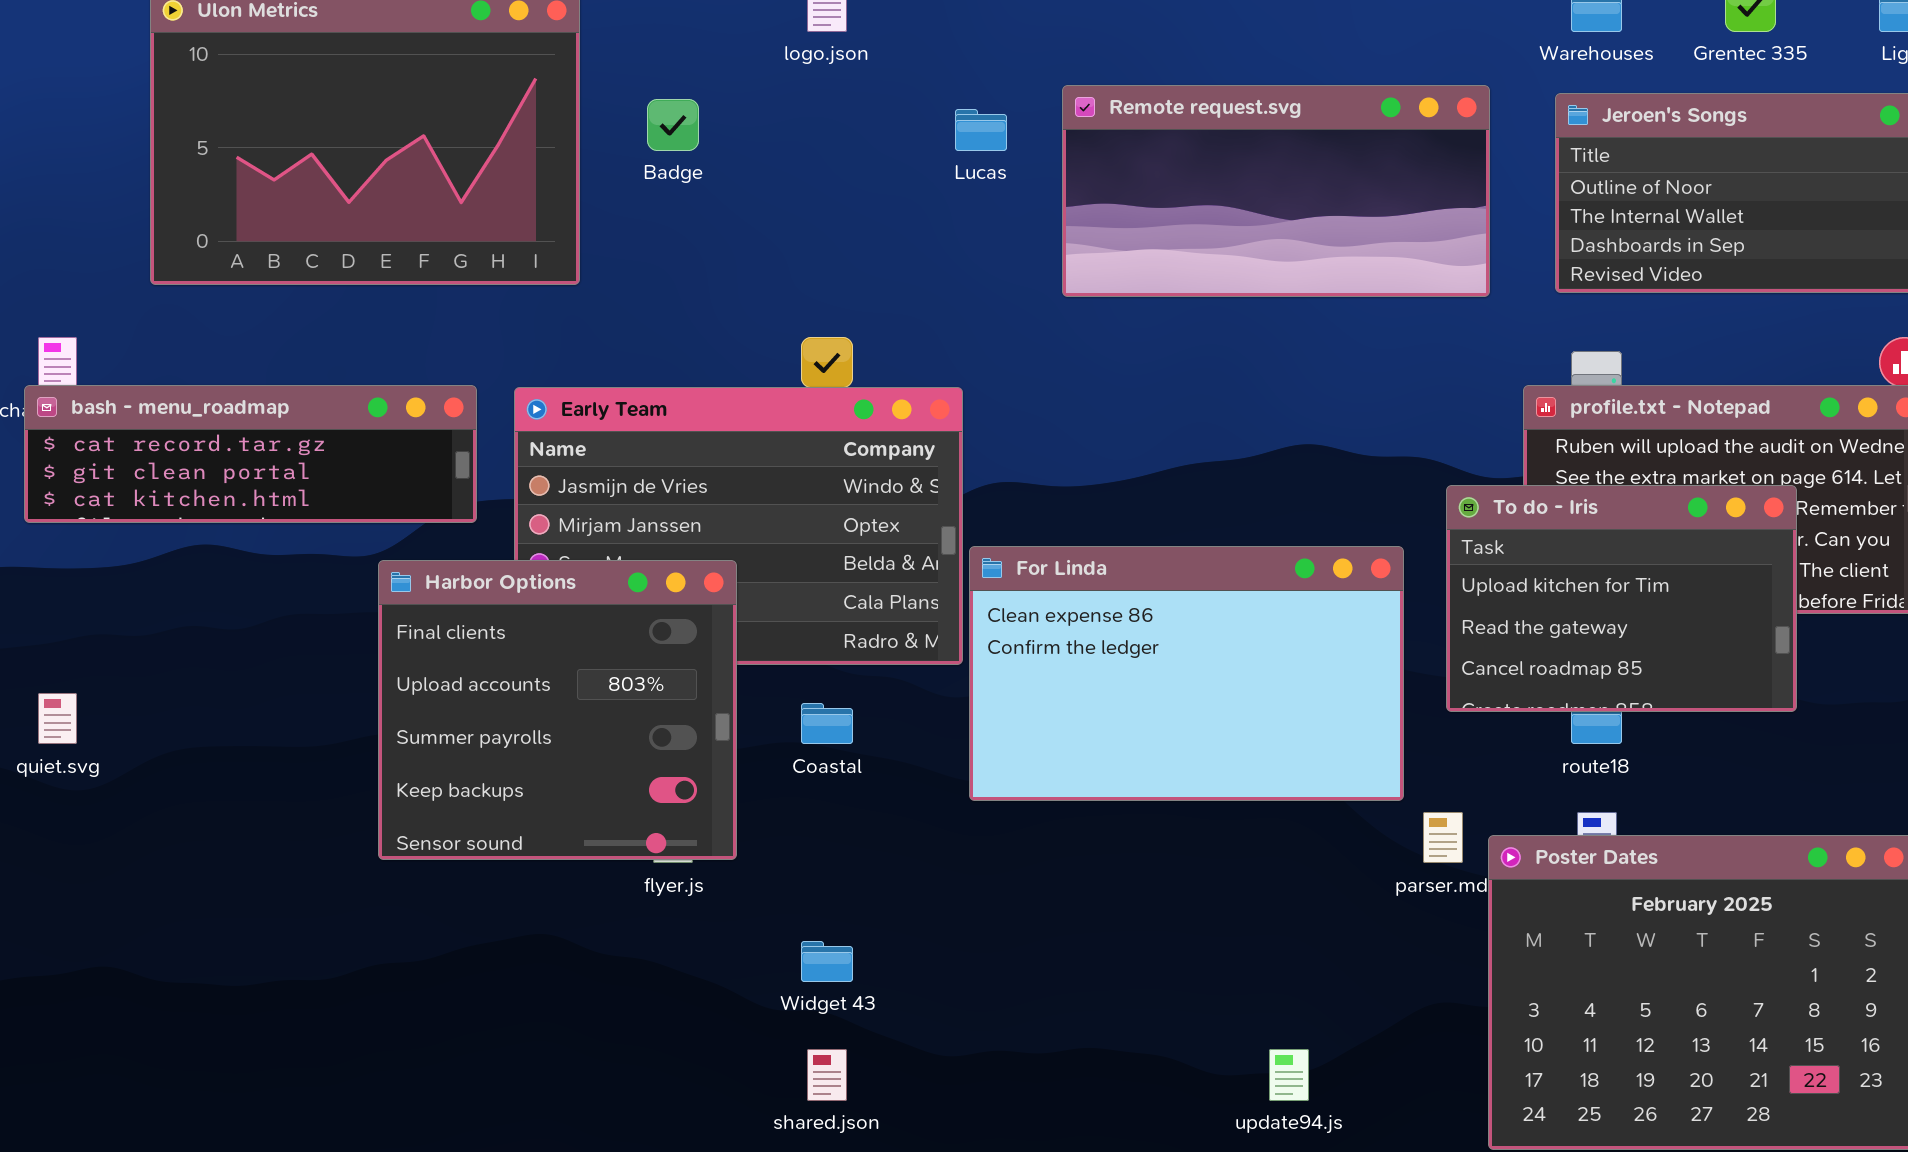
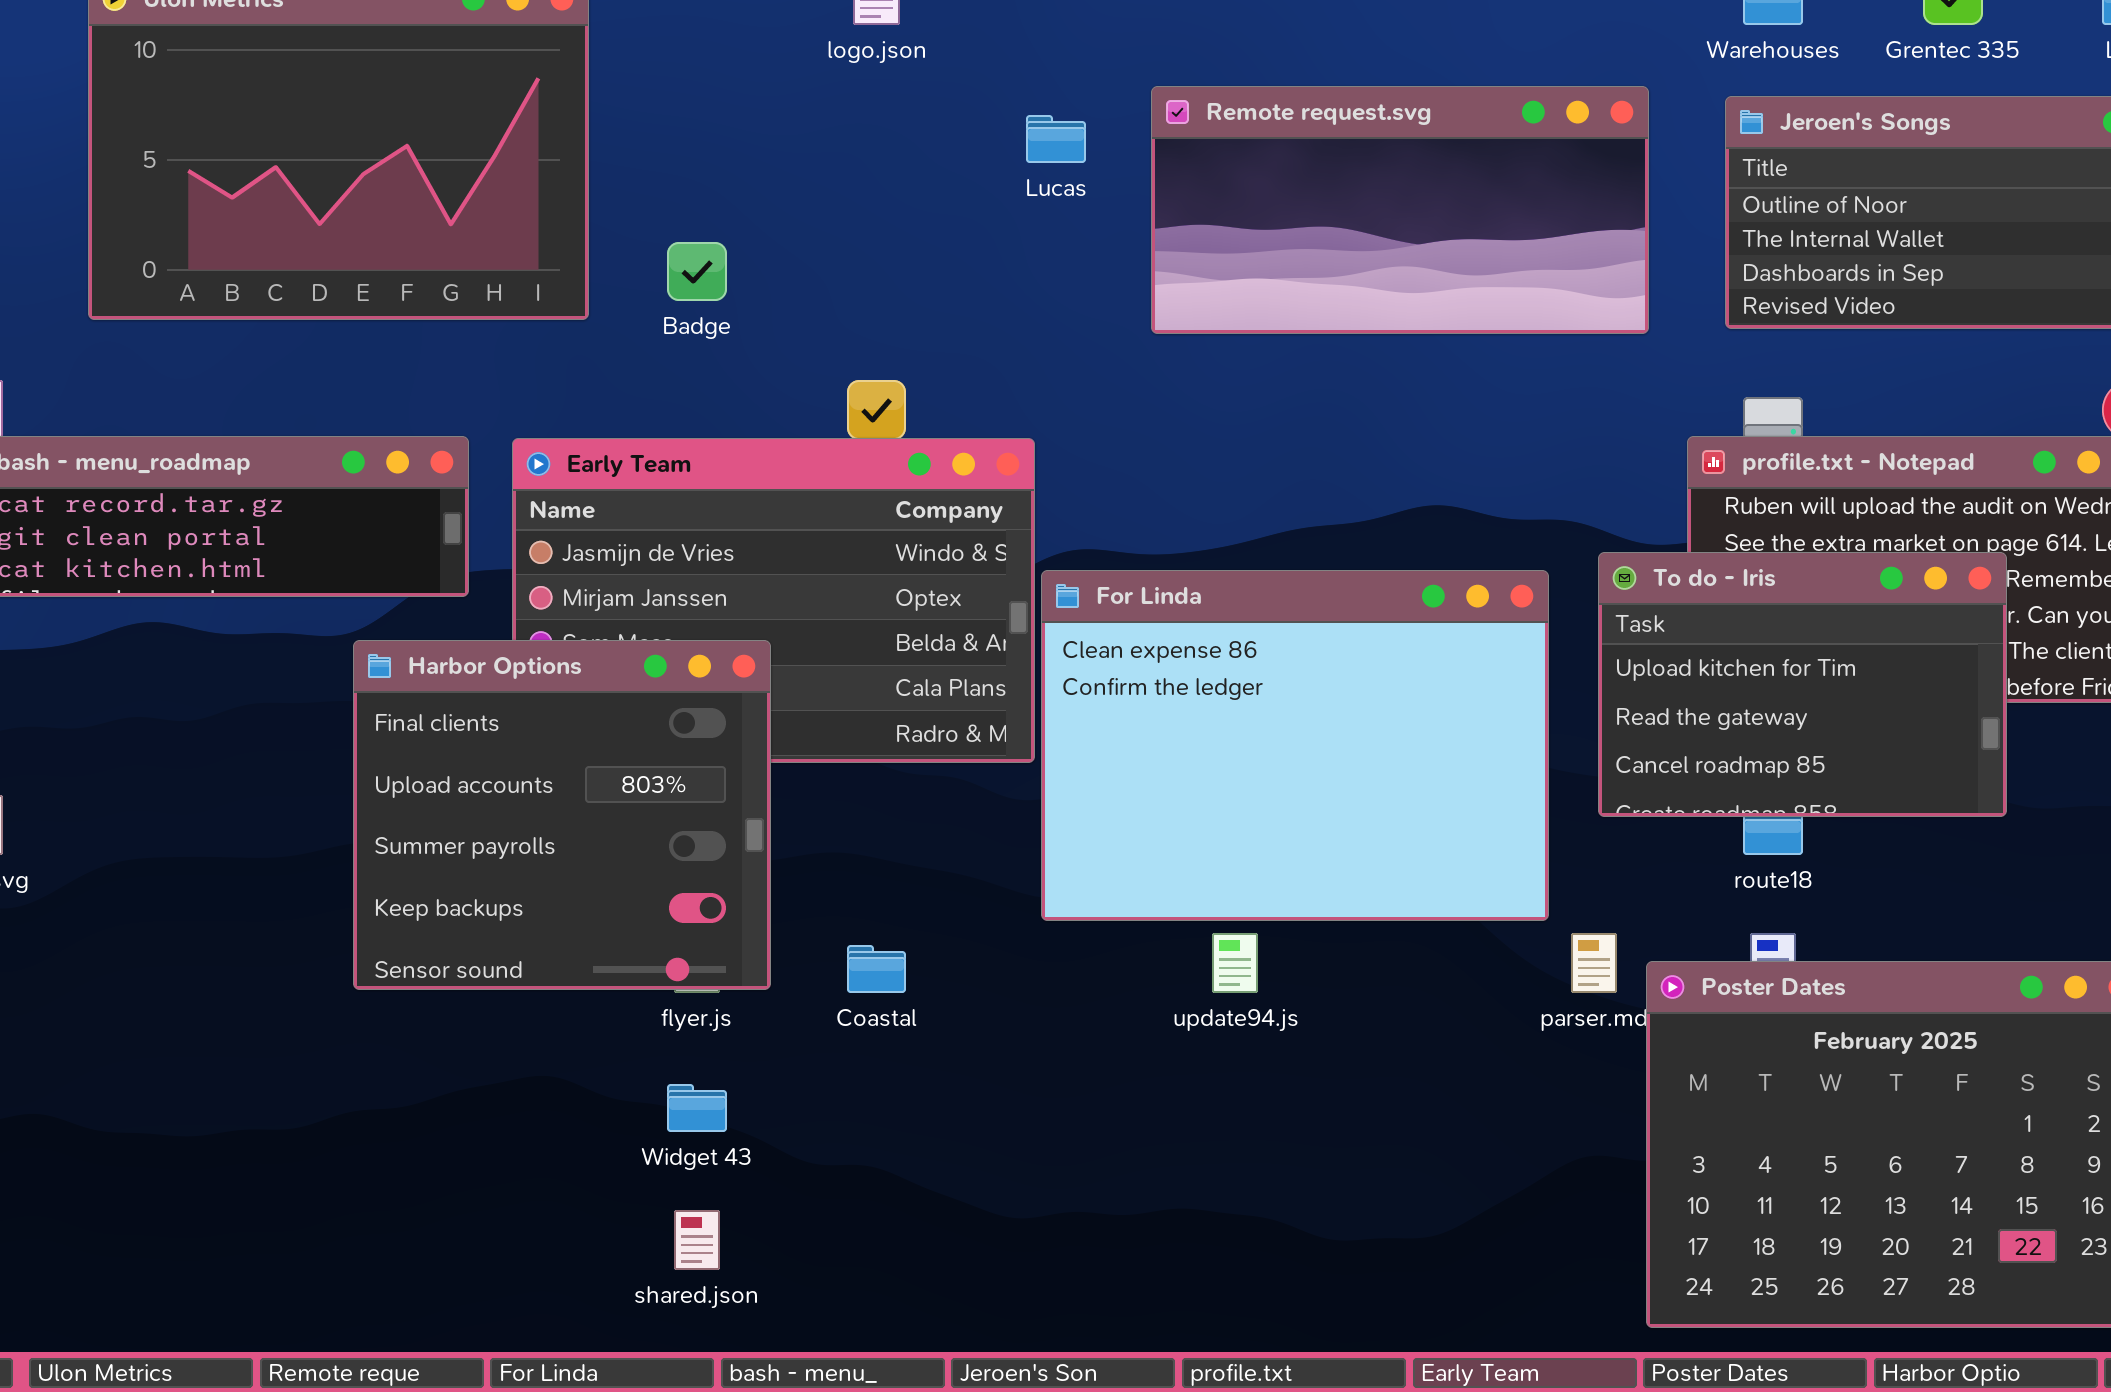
Badge: [647,99,699,151] -> [667,242,727,301], moved
For Linda: [969,546,1404,801] -> [1041,570,1549,921], resized
Coastal: [801,703,853,744] -> [847,945,906,993], moved
Widget 43: [801,941,853,982] -> [667,1084,727,1132], moved
shared.json: [807,1049,847,1101] -> [674,1210,720,1270], moved
update94.js: [1269,1049,1309,1101] -> [1212,933,1258,993], moved

